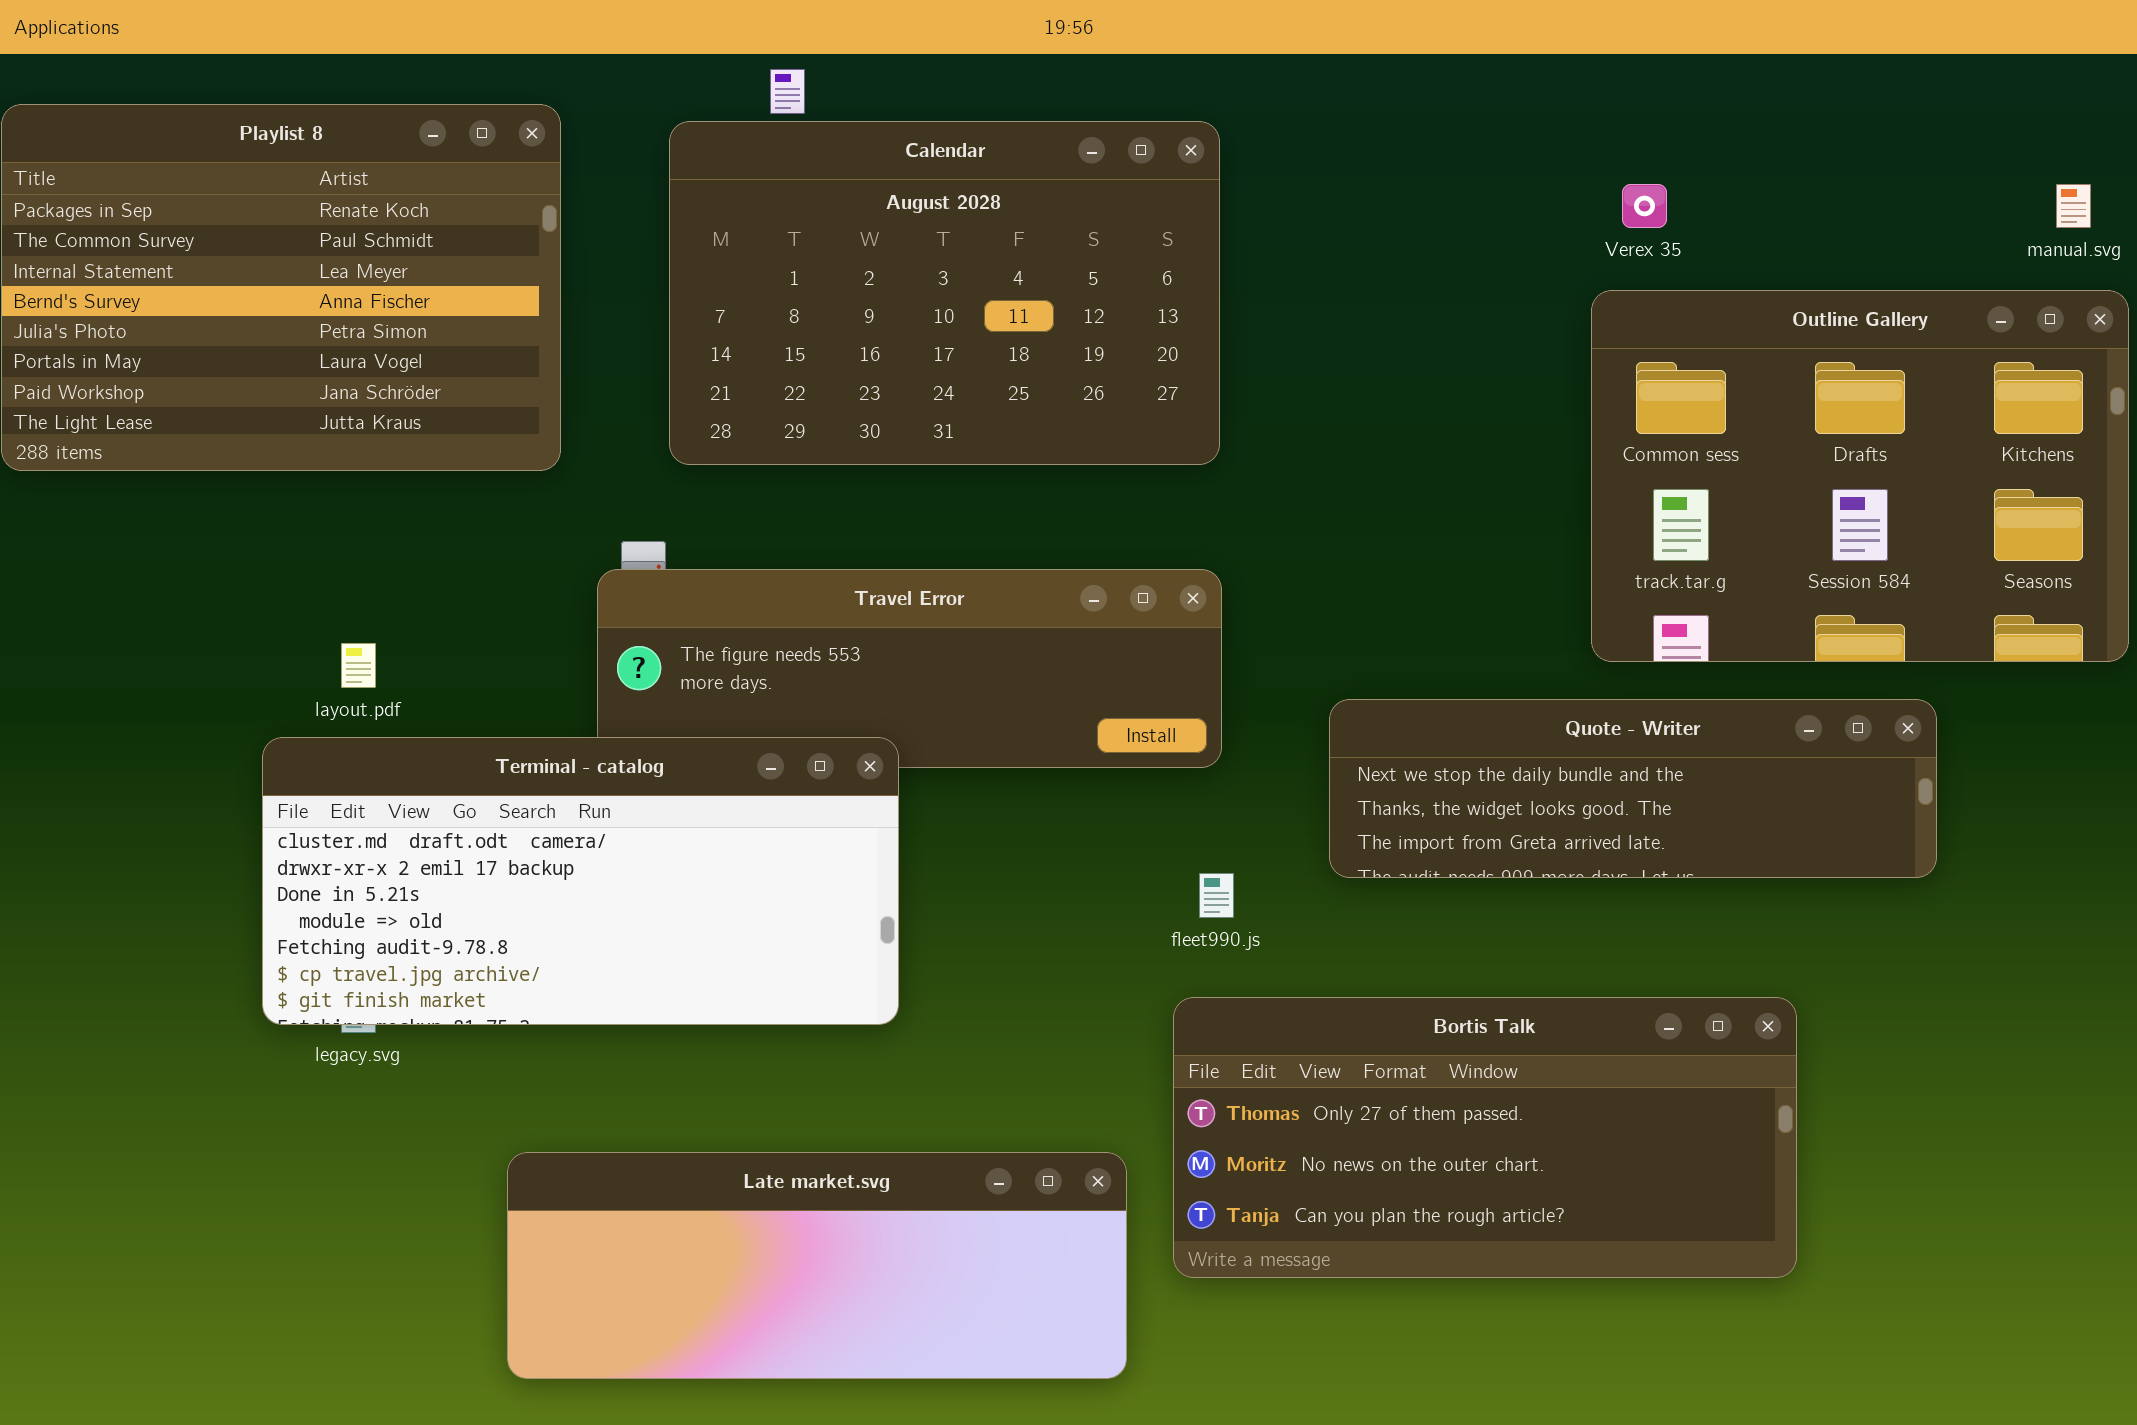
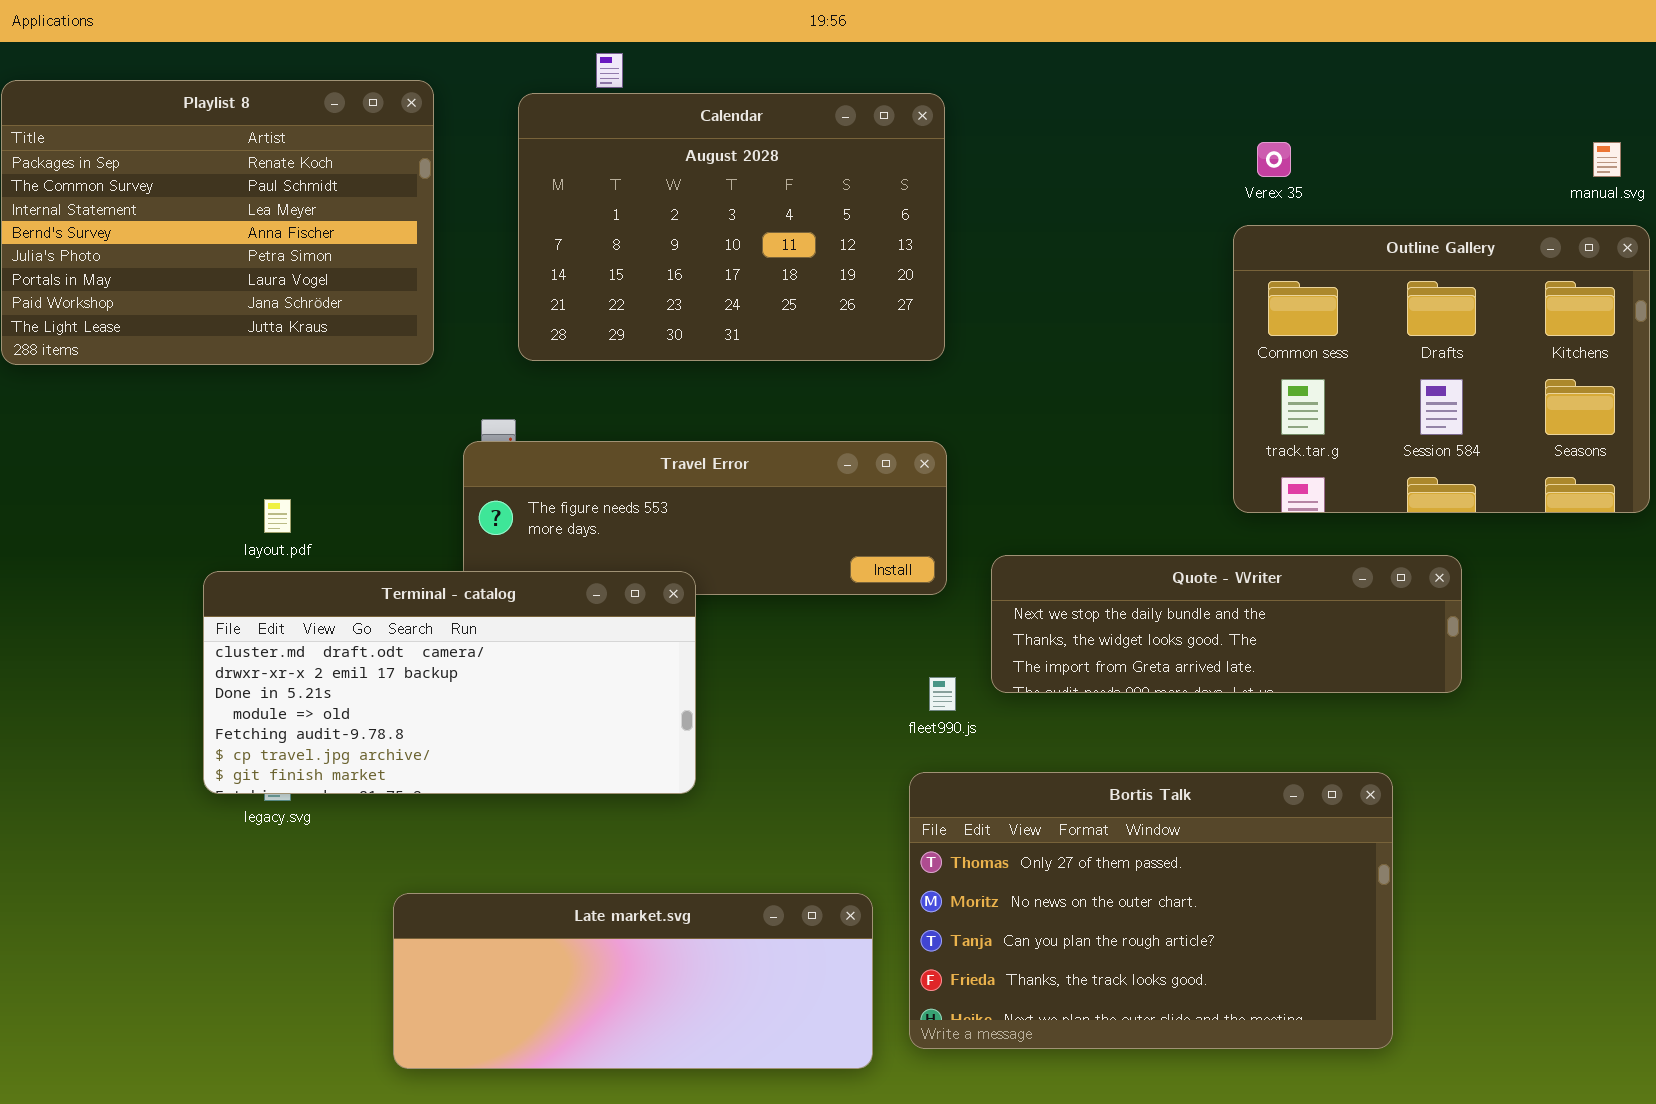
Quote - Writer: [1329,699,1937,878] -> [991,555,1462,693], moved
Bortis Talk: [1173,997,1797,1278] -> [909,772,1393,1049], resized

